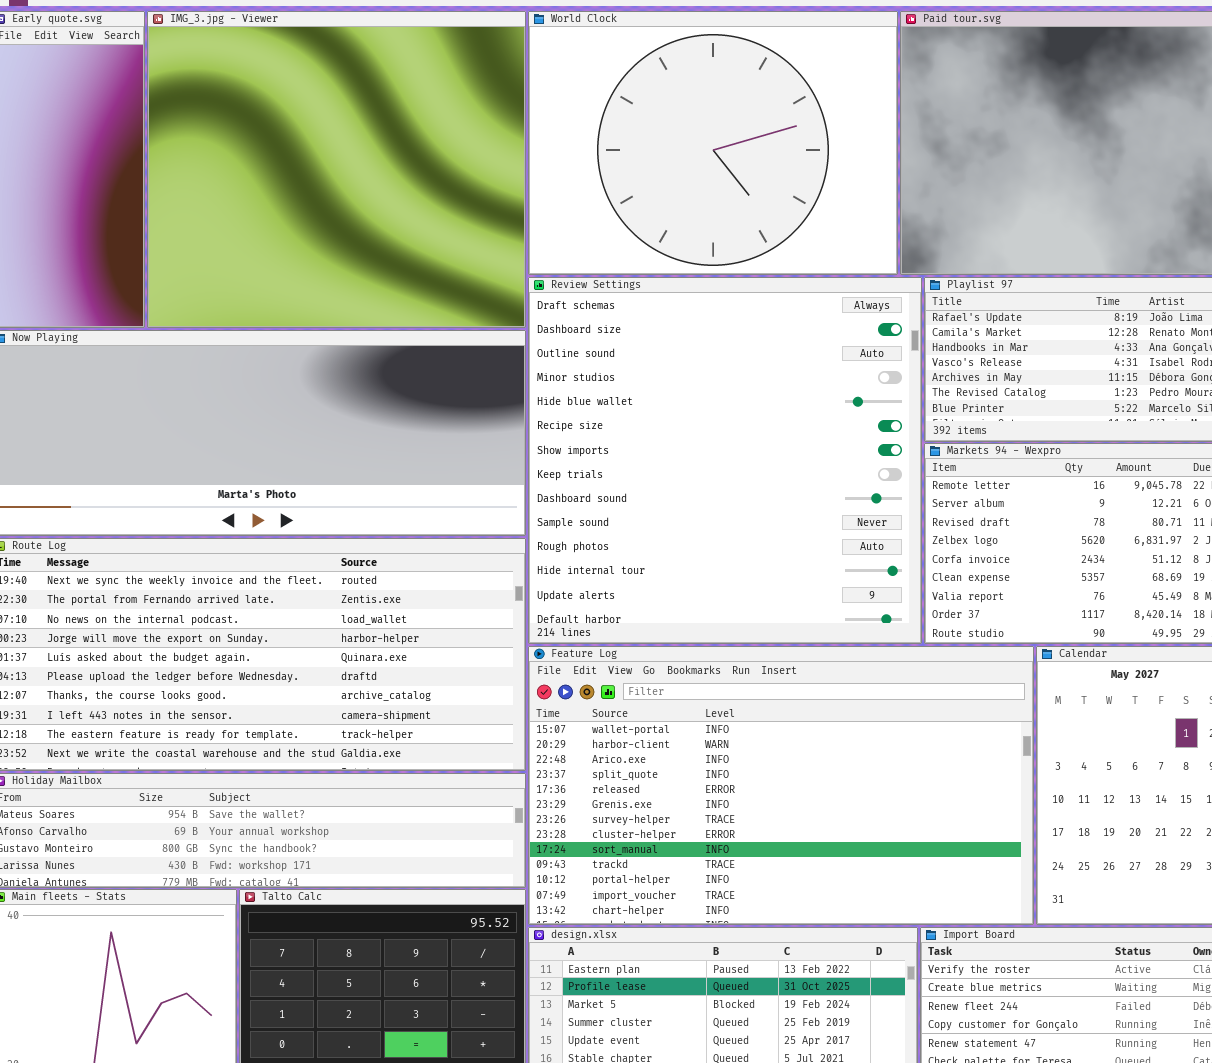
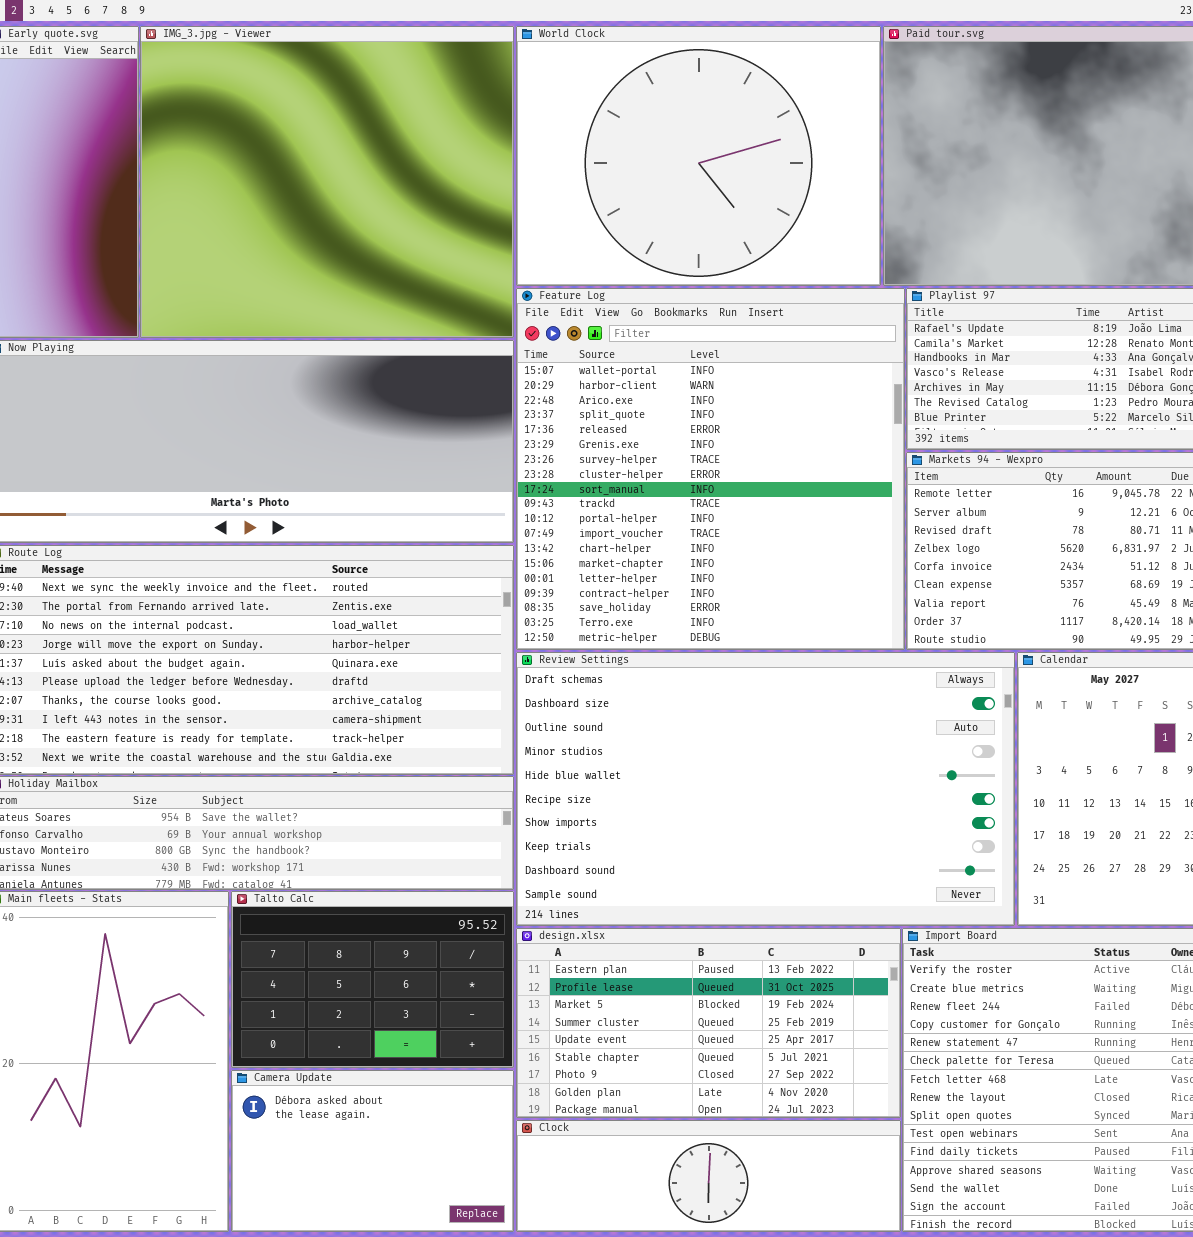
Review Settings: [528,277,922,644] -> [516,652,1015,926], moved, resized
Feature Log: [528,646,1034,925] -> [516,288,905,650], moved, resized

